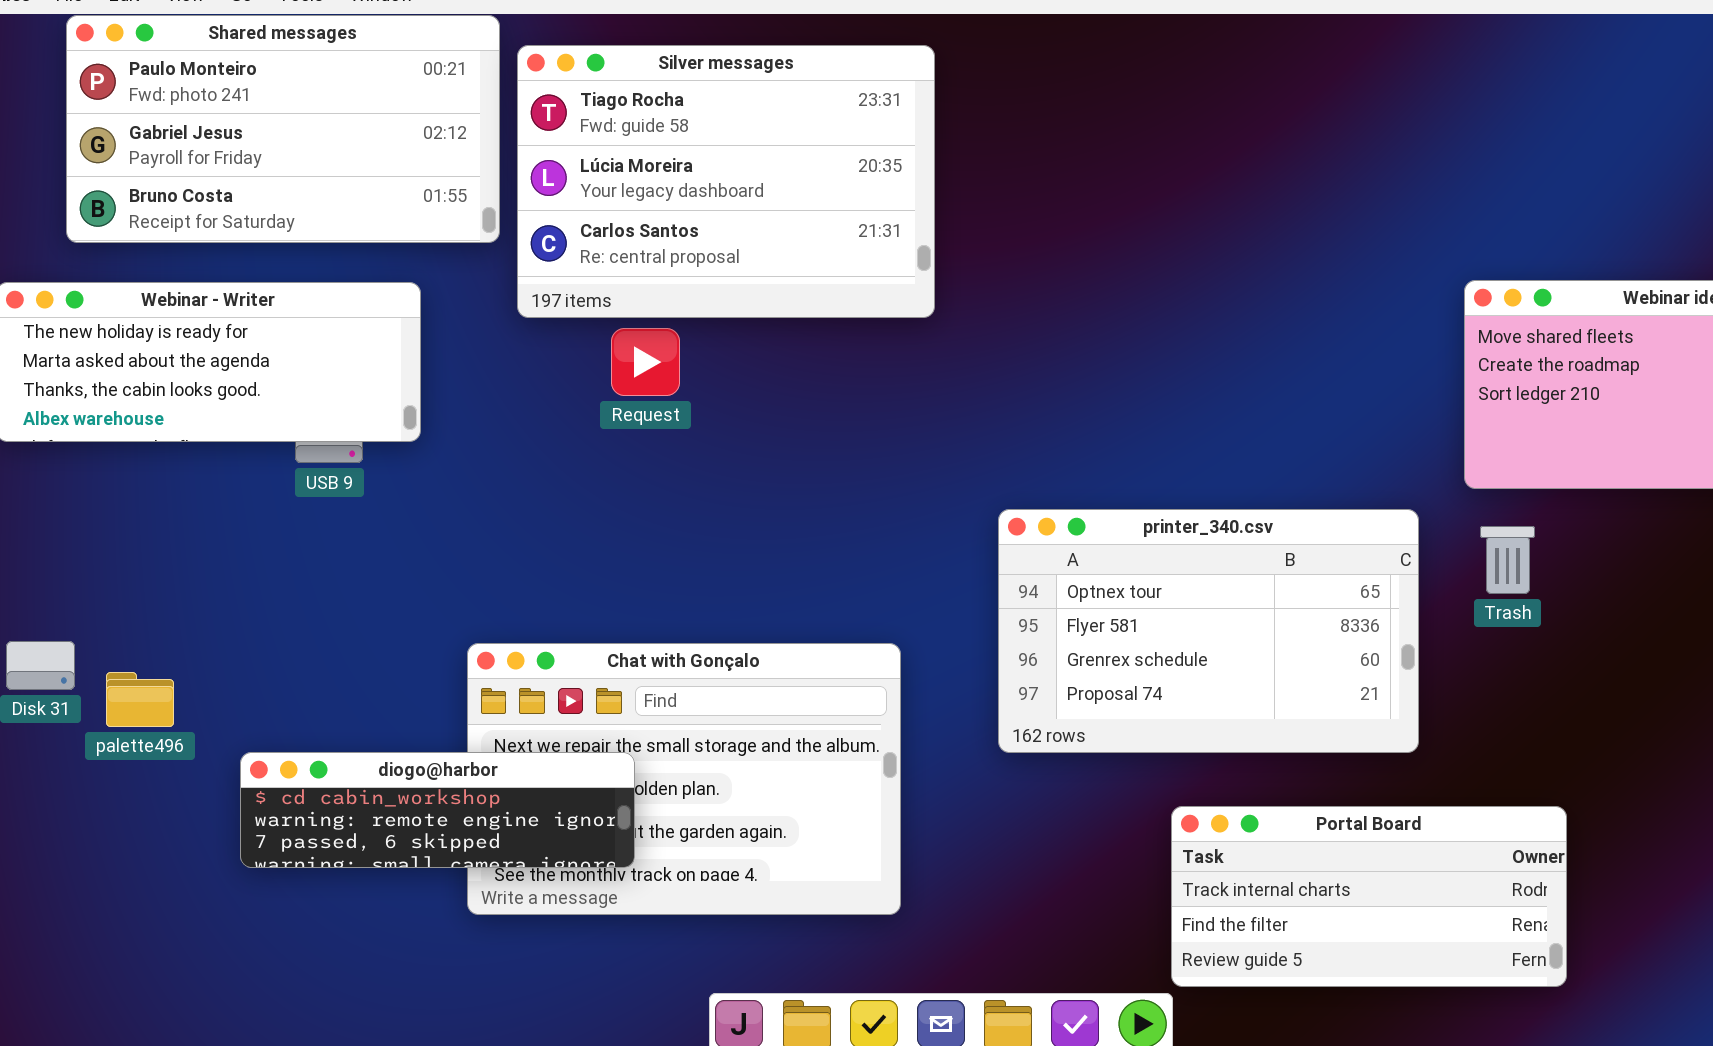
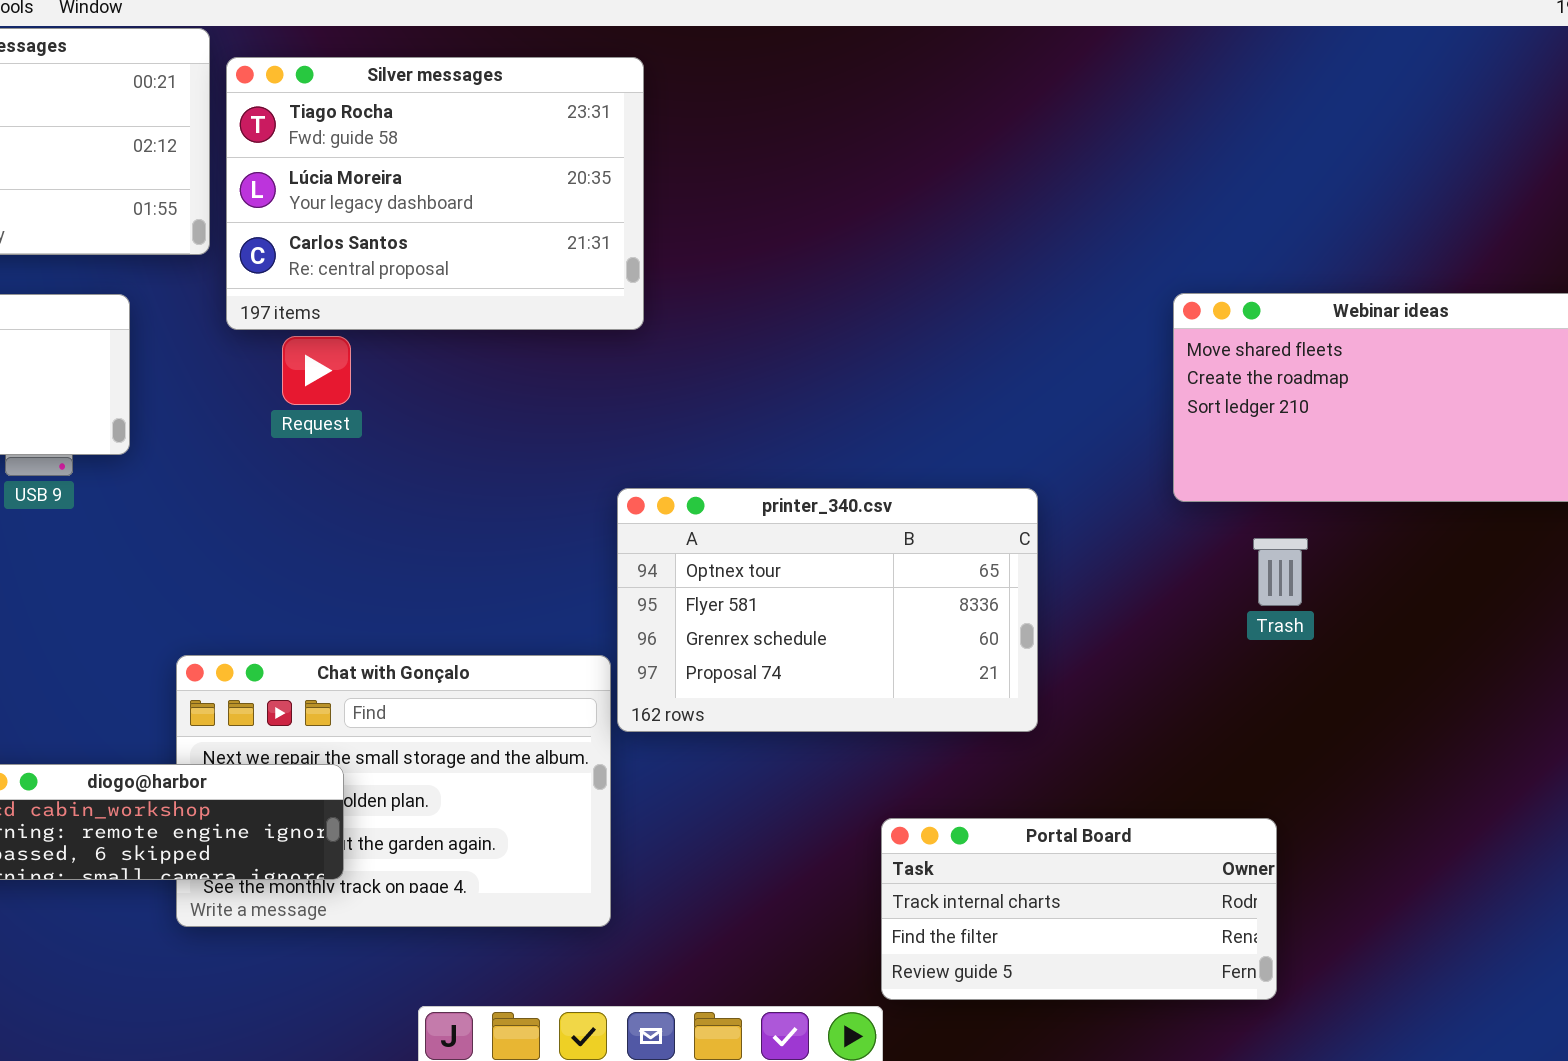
Request: [611,328,680,396] -> [282,336,351,405], moved
printer_340.csv: [998,509,1419,753] -> [617,488,1038,732], moved
Trash: [1480,526,1535,594] -> [1253,538,1308,606], moved

